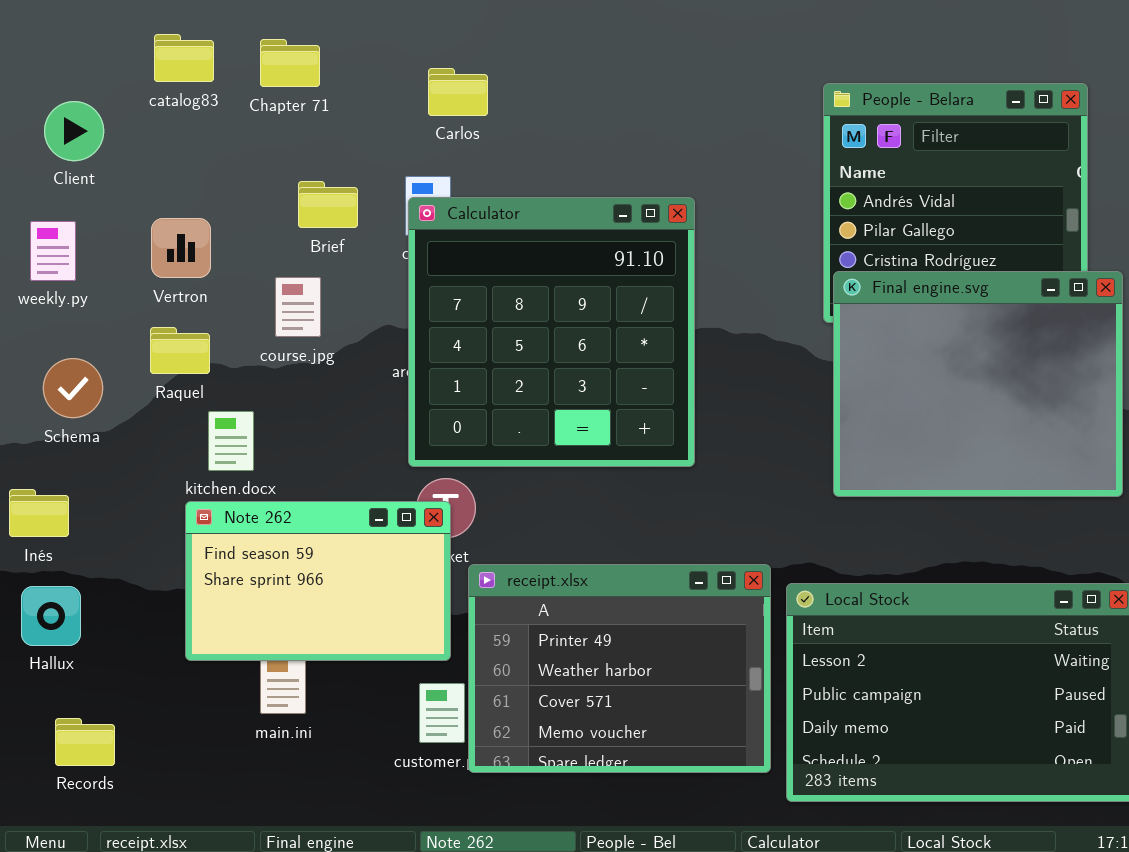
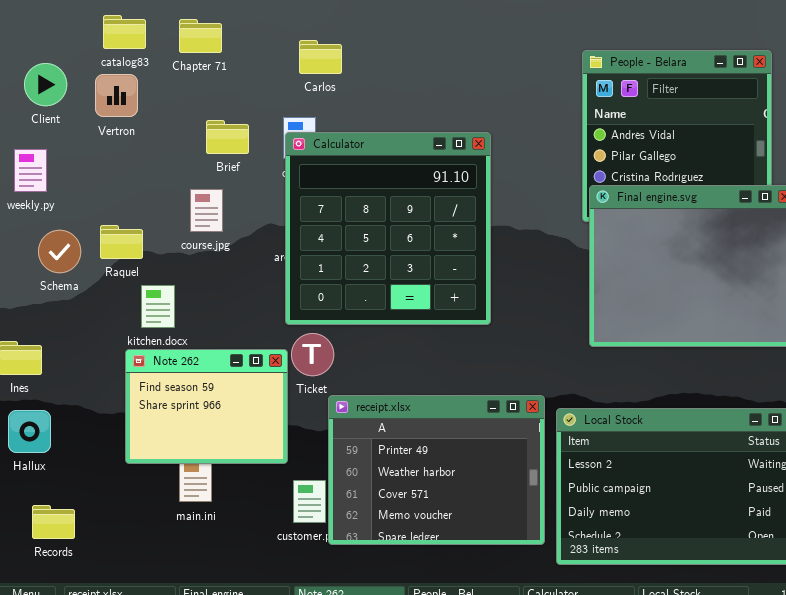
Vertron: [151,218,211,278] -> [95,74,138,117], moved
Schema: [43,358,103,418] -> [38,230,81,273], moved
Note 262: [185,501,451,661] -> [125,349,288,464], resized

